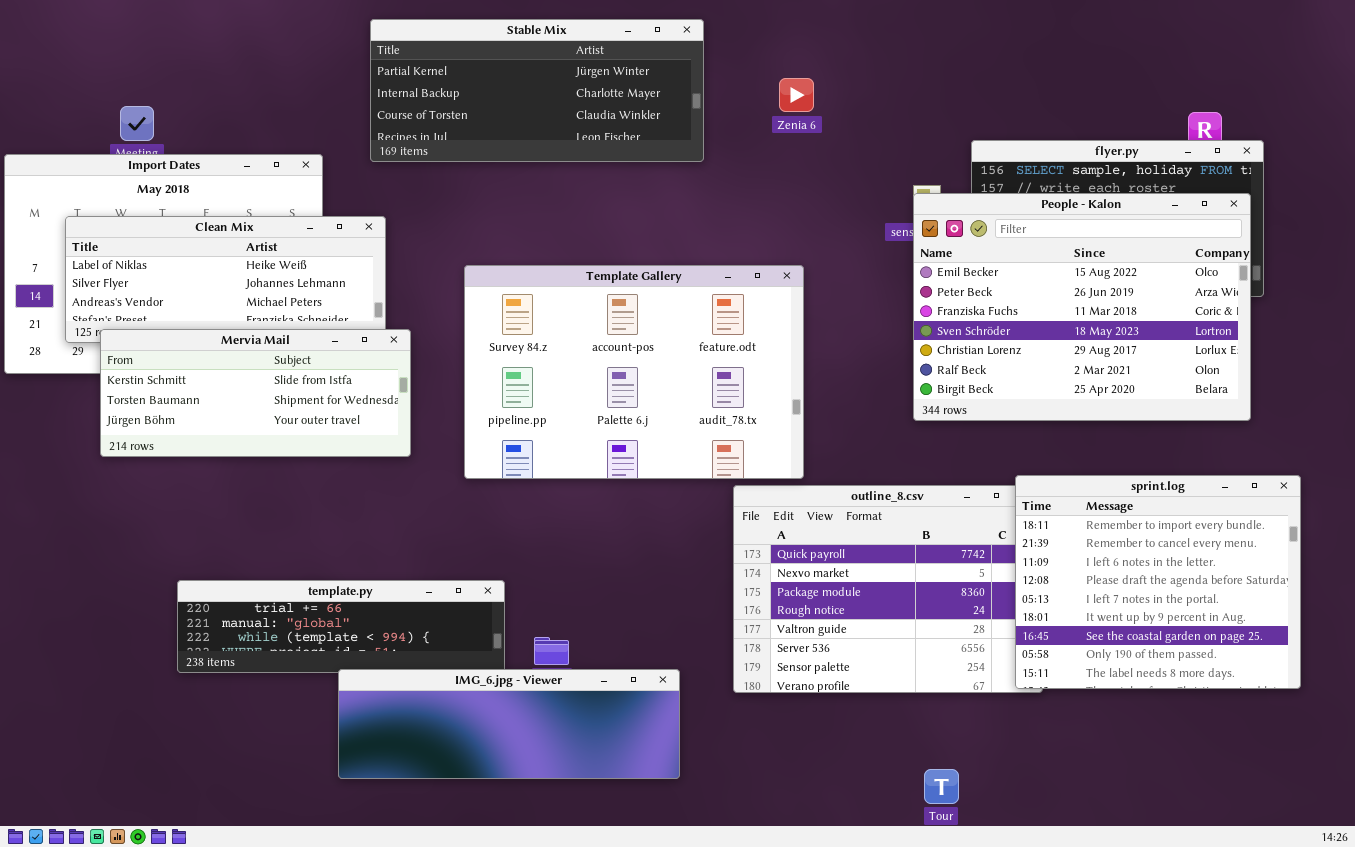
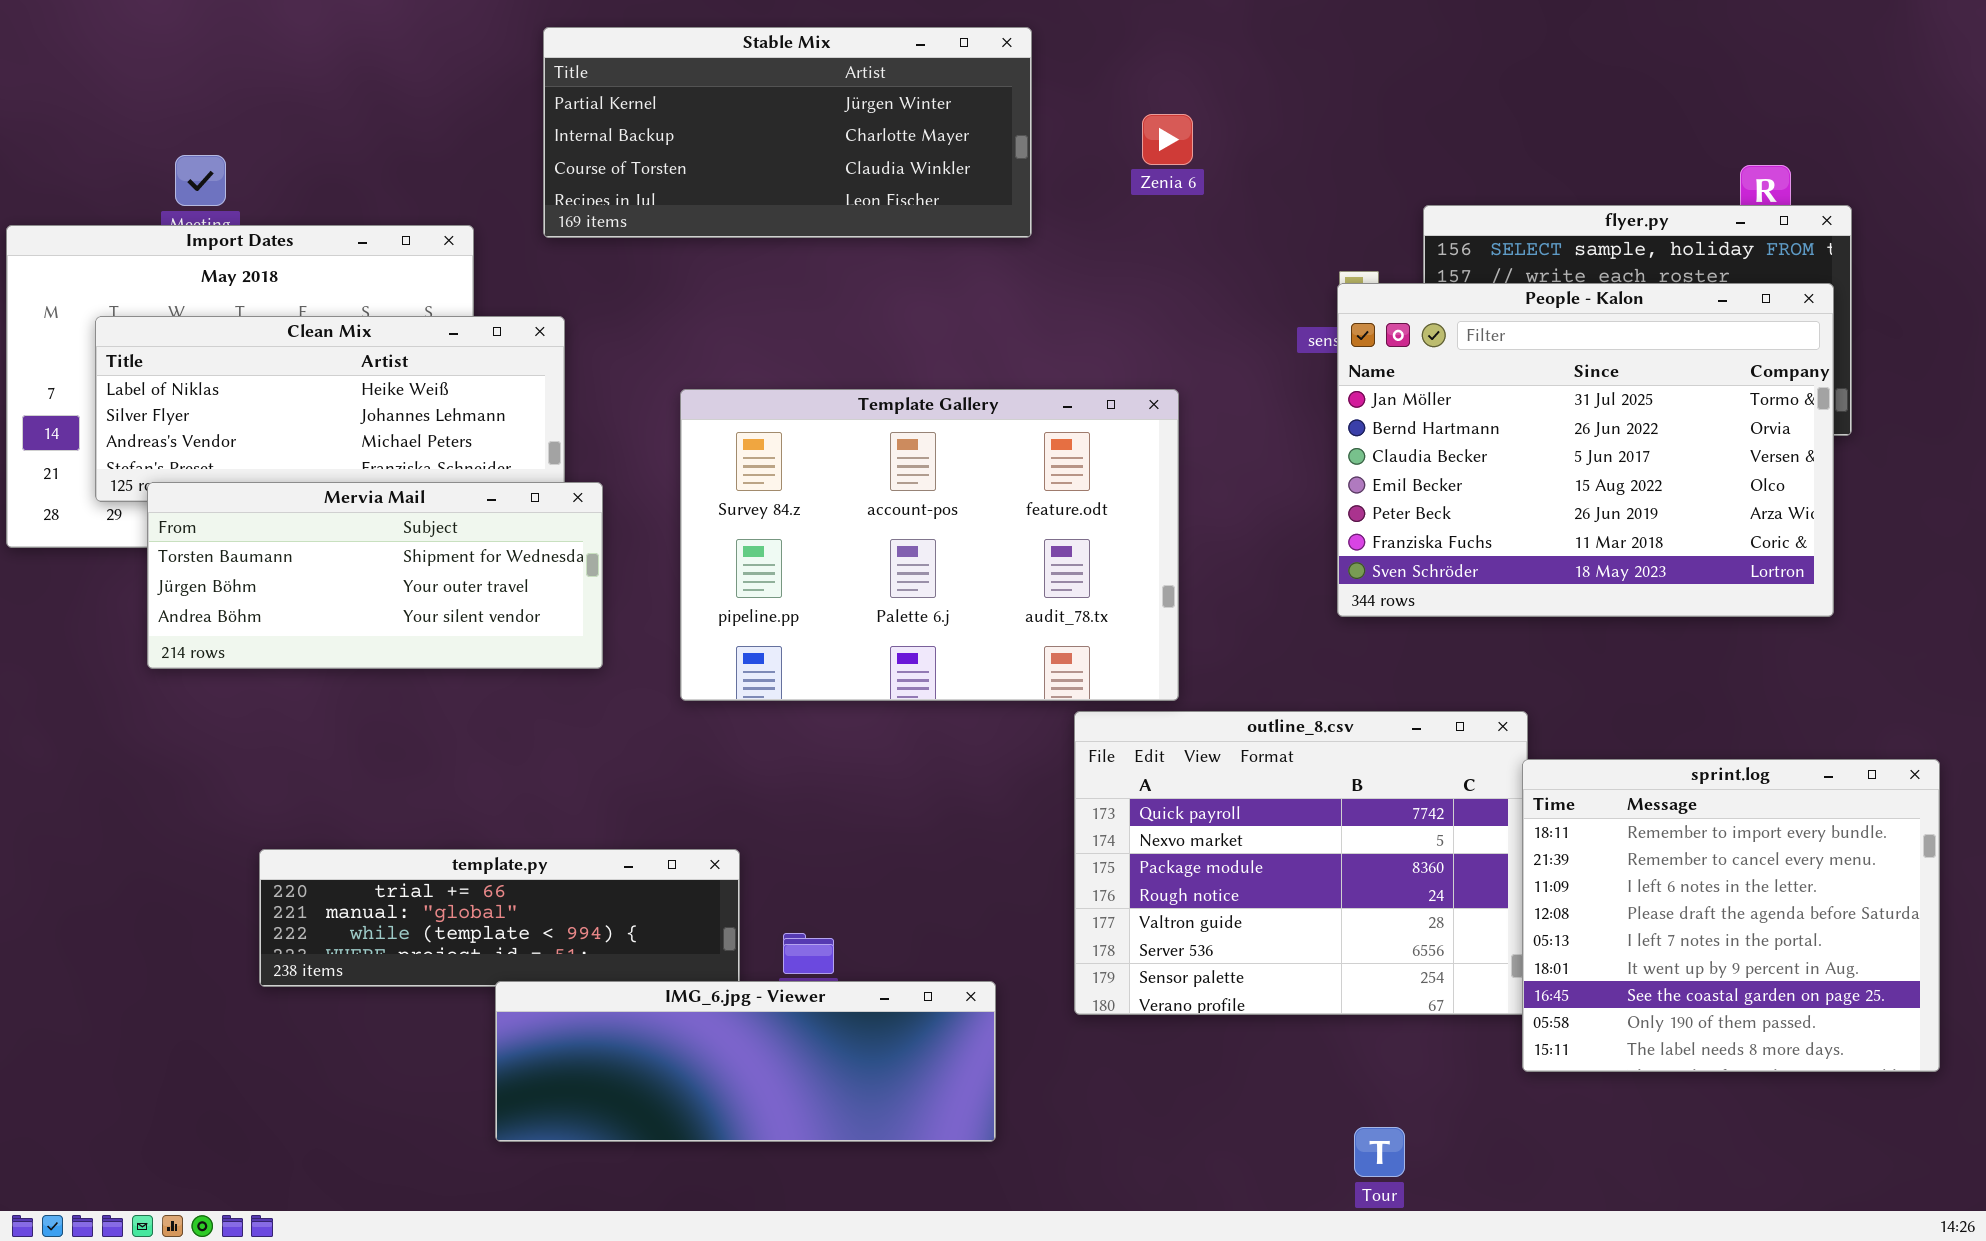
People - Kalon: [913,193,1251,421] -> [1337,283,1834,617], scrolled up 3 rows
Mervia Mail: [100,329,411,457] -> [147,482,603,669], scrolled down 1 row
sprint.log: [1015,475,1301,689] -> [1522,759,1940,1072], moved

